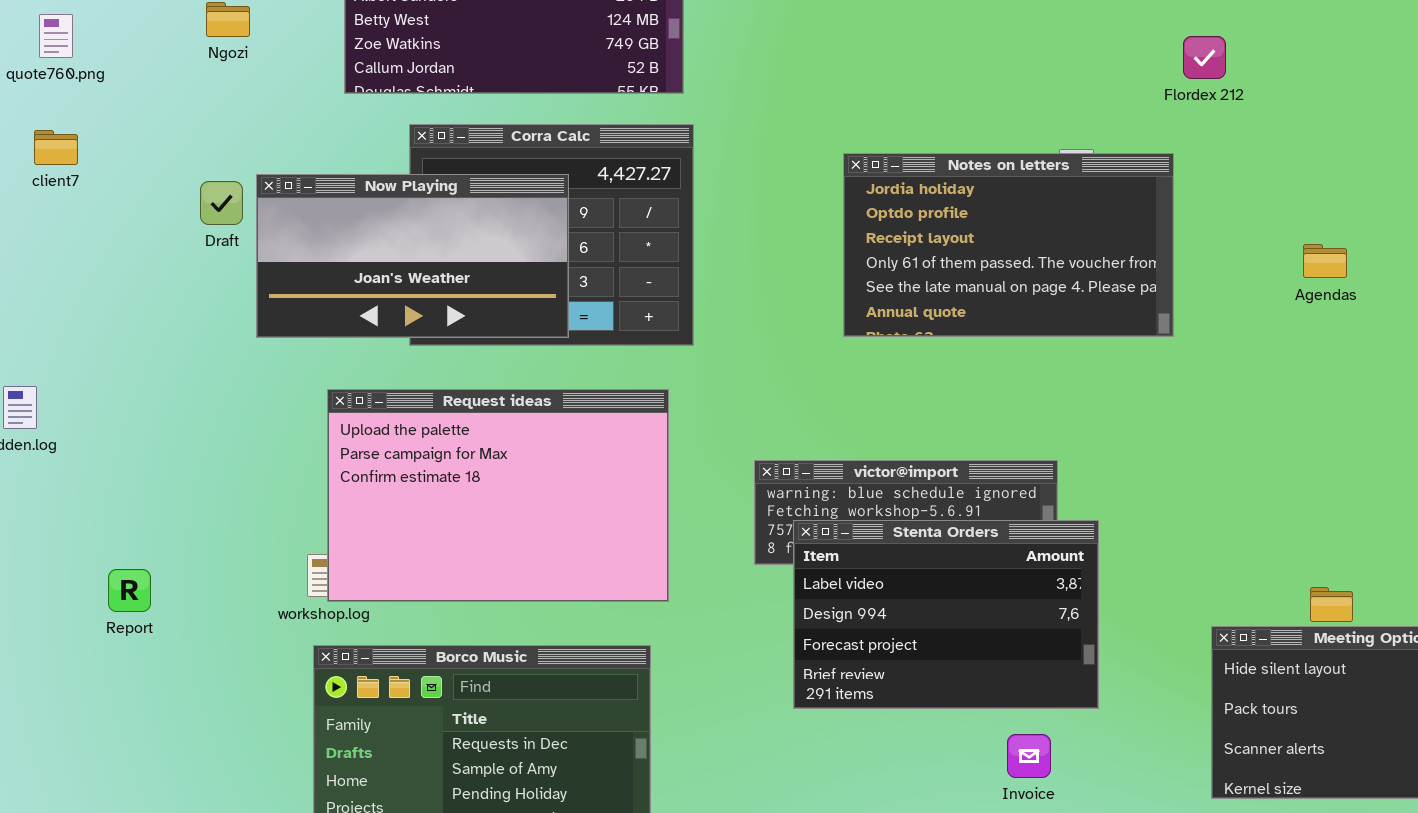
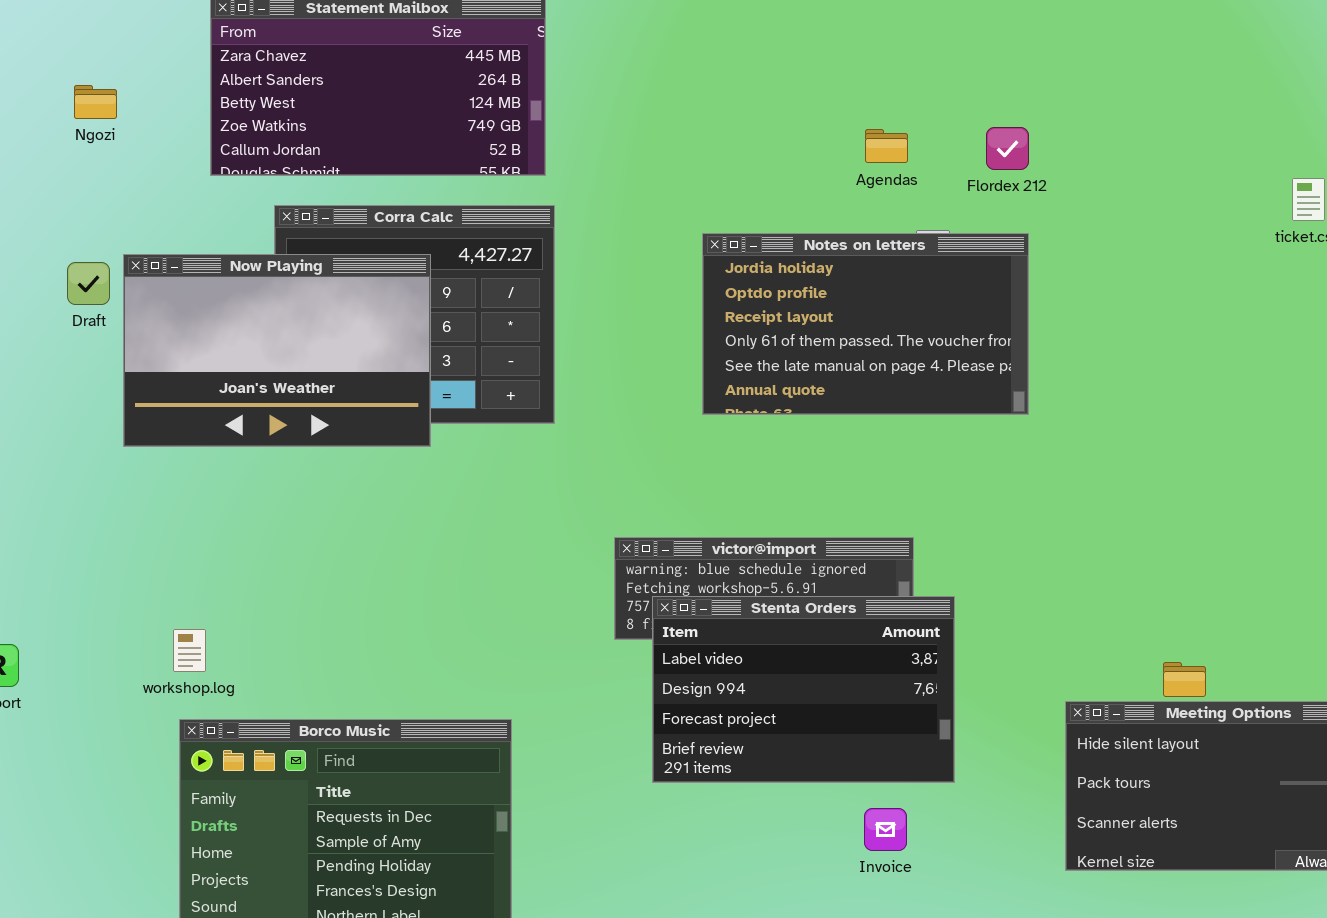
Flordex 212: [1183,36,1226,79] -> [986,127,1029,170], moved
Now Playing: [256,174,569,338] -> [123,254,431,447], resized
Agendas: [1303,244,1347,278] -> [865,129,908,163], moved
Request ideas: [327,389,669,602] -> none, closed

